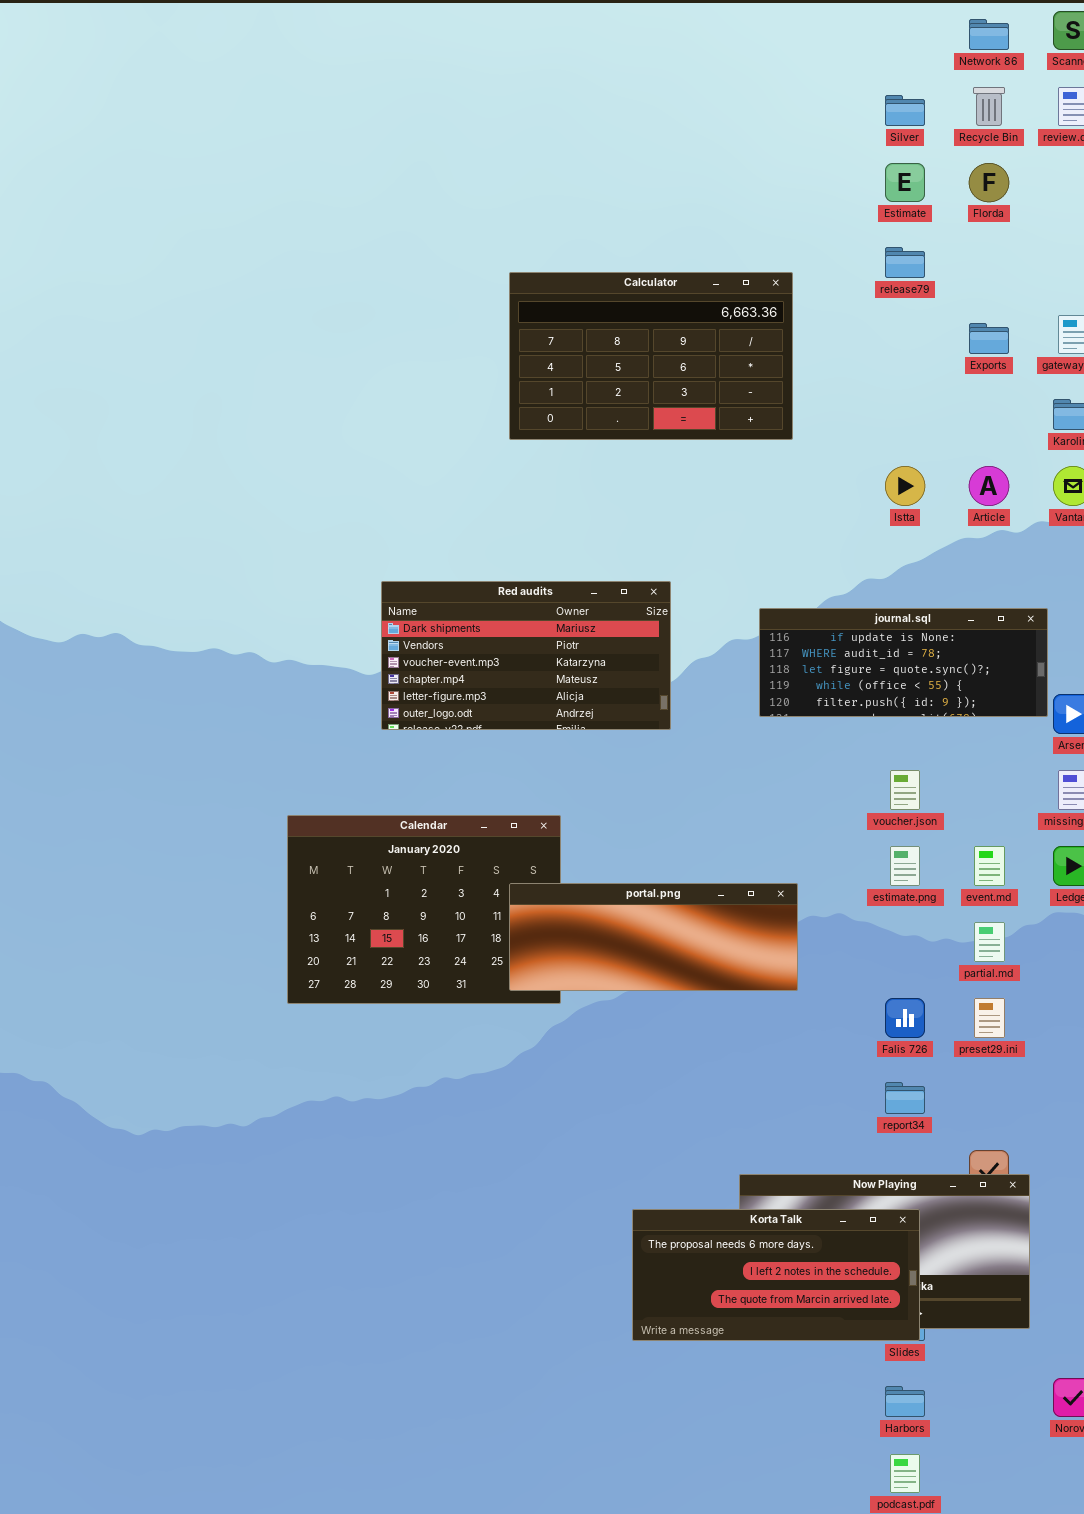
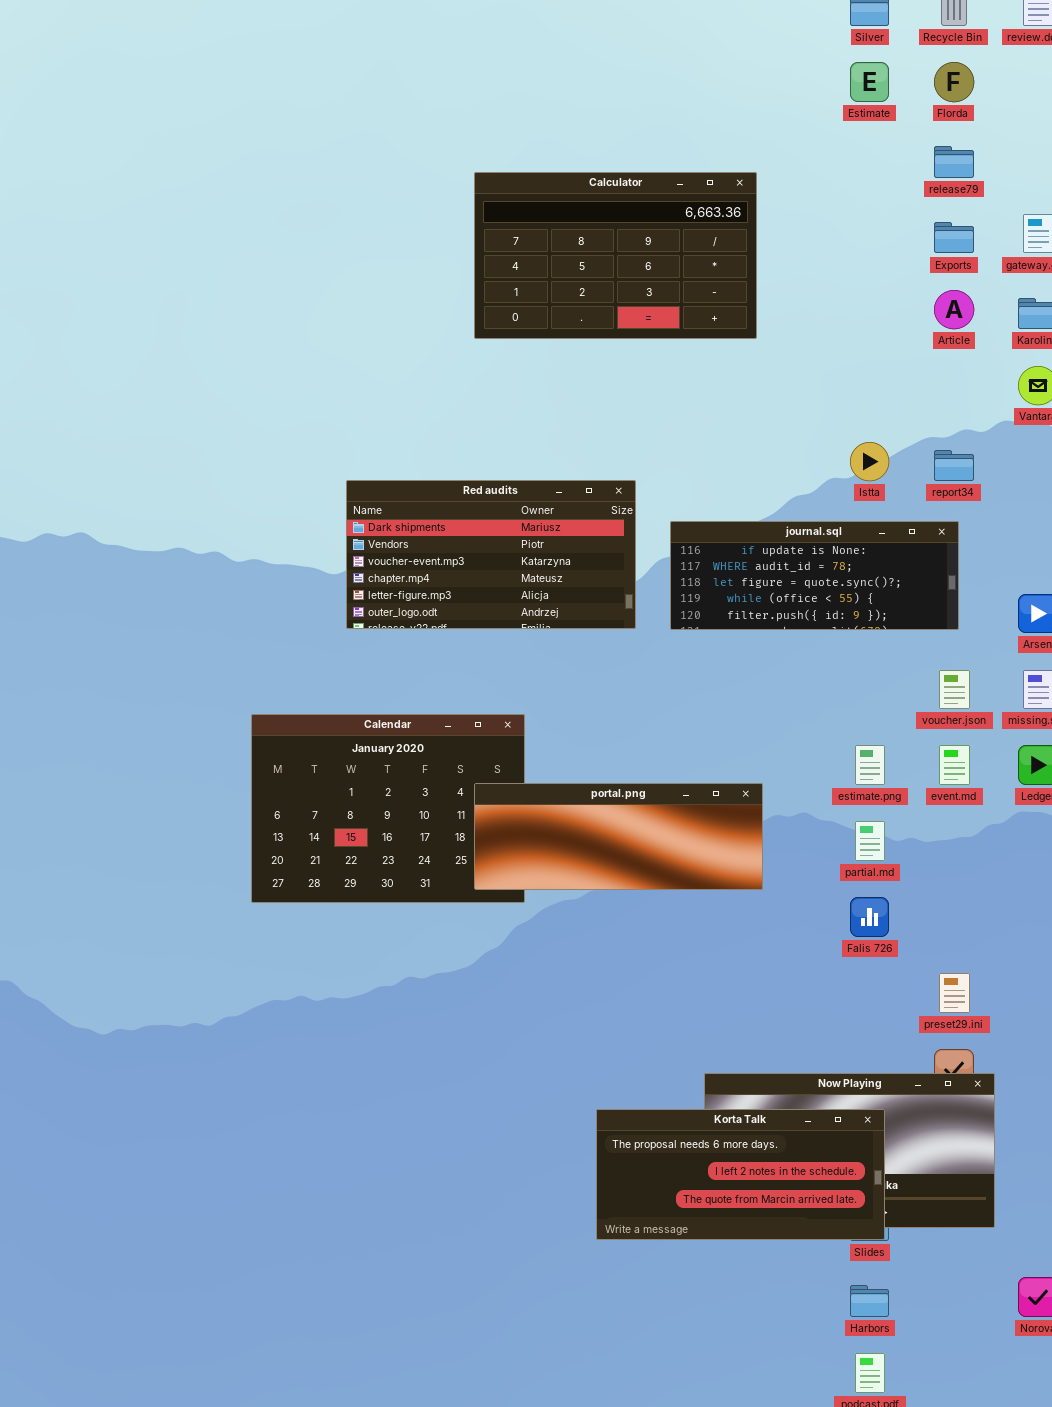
release79: [885,247,925,278] -> [934,146,974,178], moved
Istta: [885,466,925,506] -> [850,442,889,481], moved
Article: [969,466,1009,506] -> [934,290,974,329], moved
journal.sql: [759,608,1048,717] -> [670,521,959,630], moved
voucher.json: [890,770,920,810] -> [939,670,970,709], moved
partial.md: [974,922,1005,962] -> [855,821,885,861], moved
preset29.ini: [974,998,1005,1038] -> [939,973,970,1013], moved
report34: [885,1082,925,1114] -> [934,450,974,481], moved

